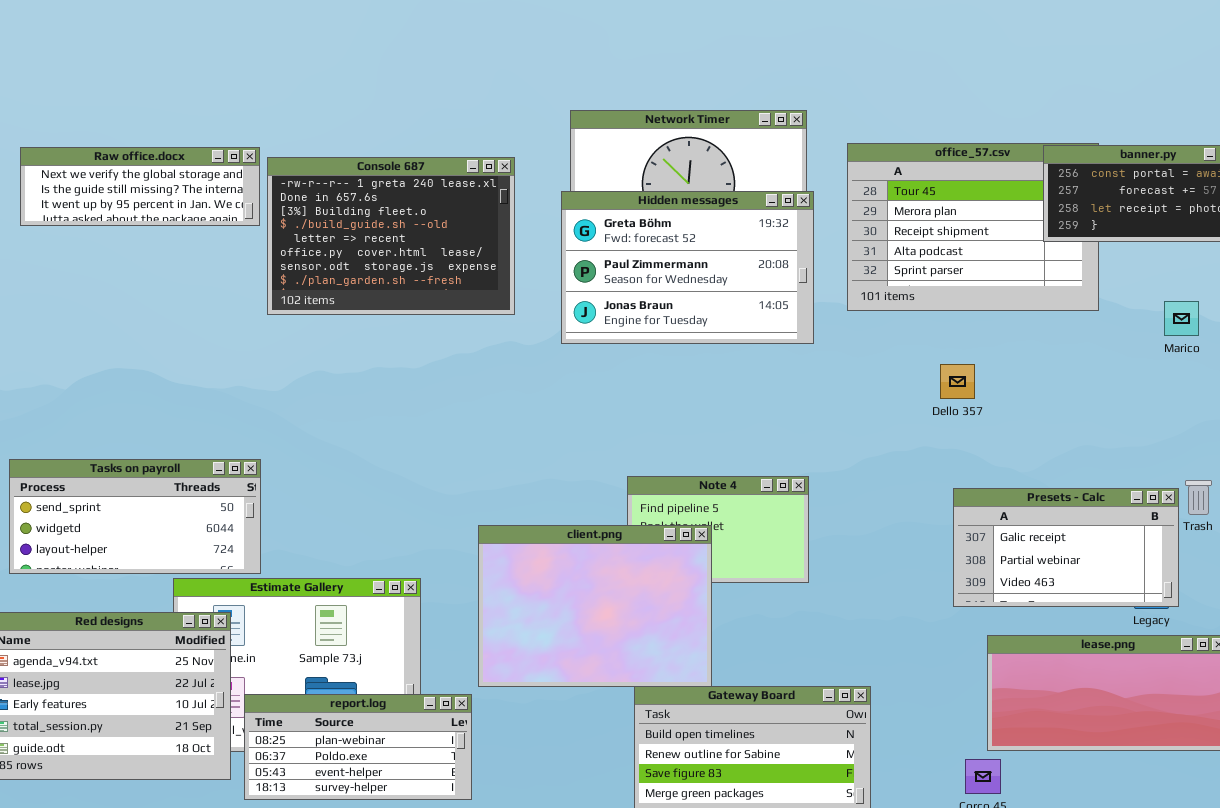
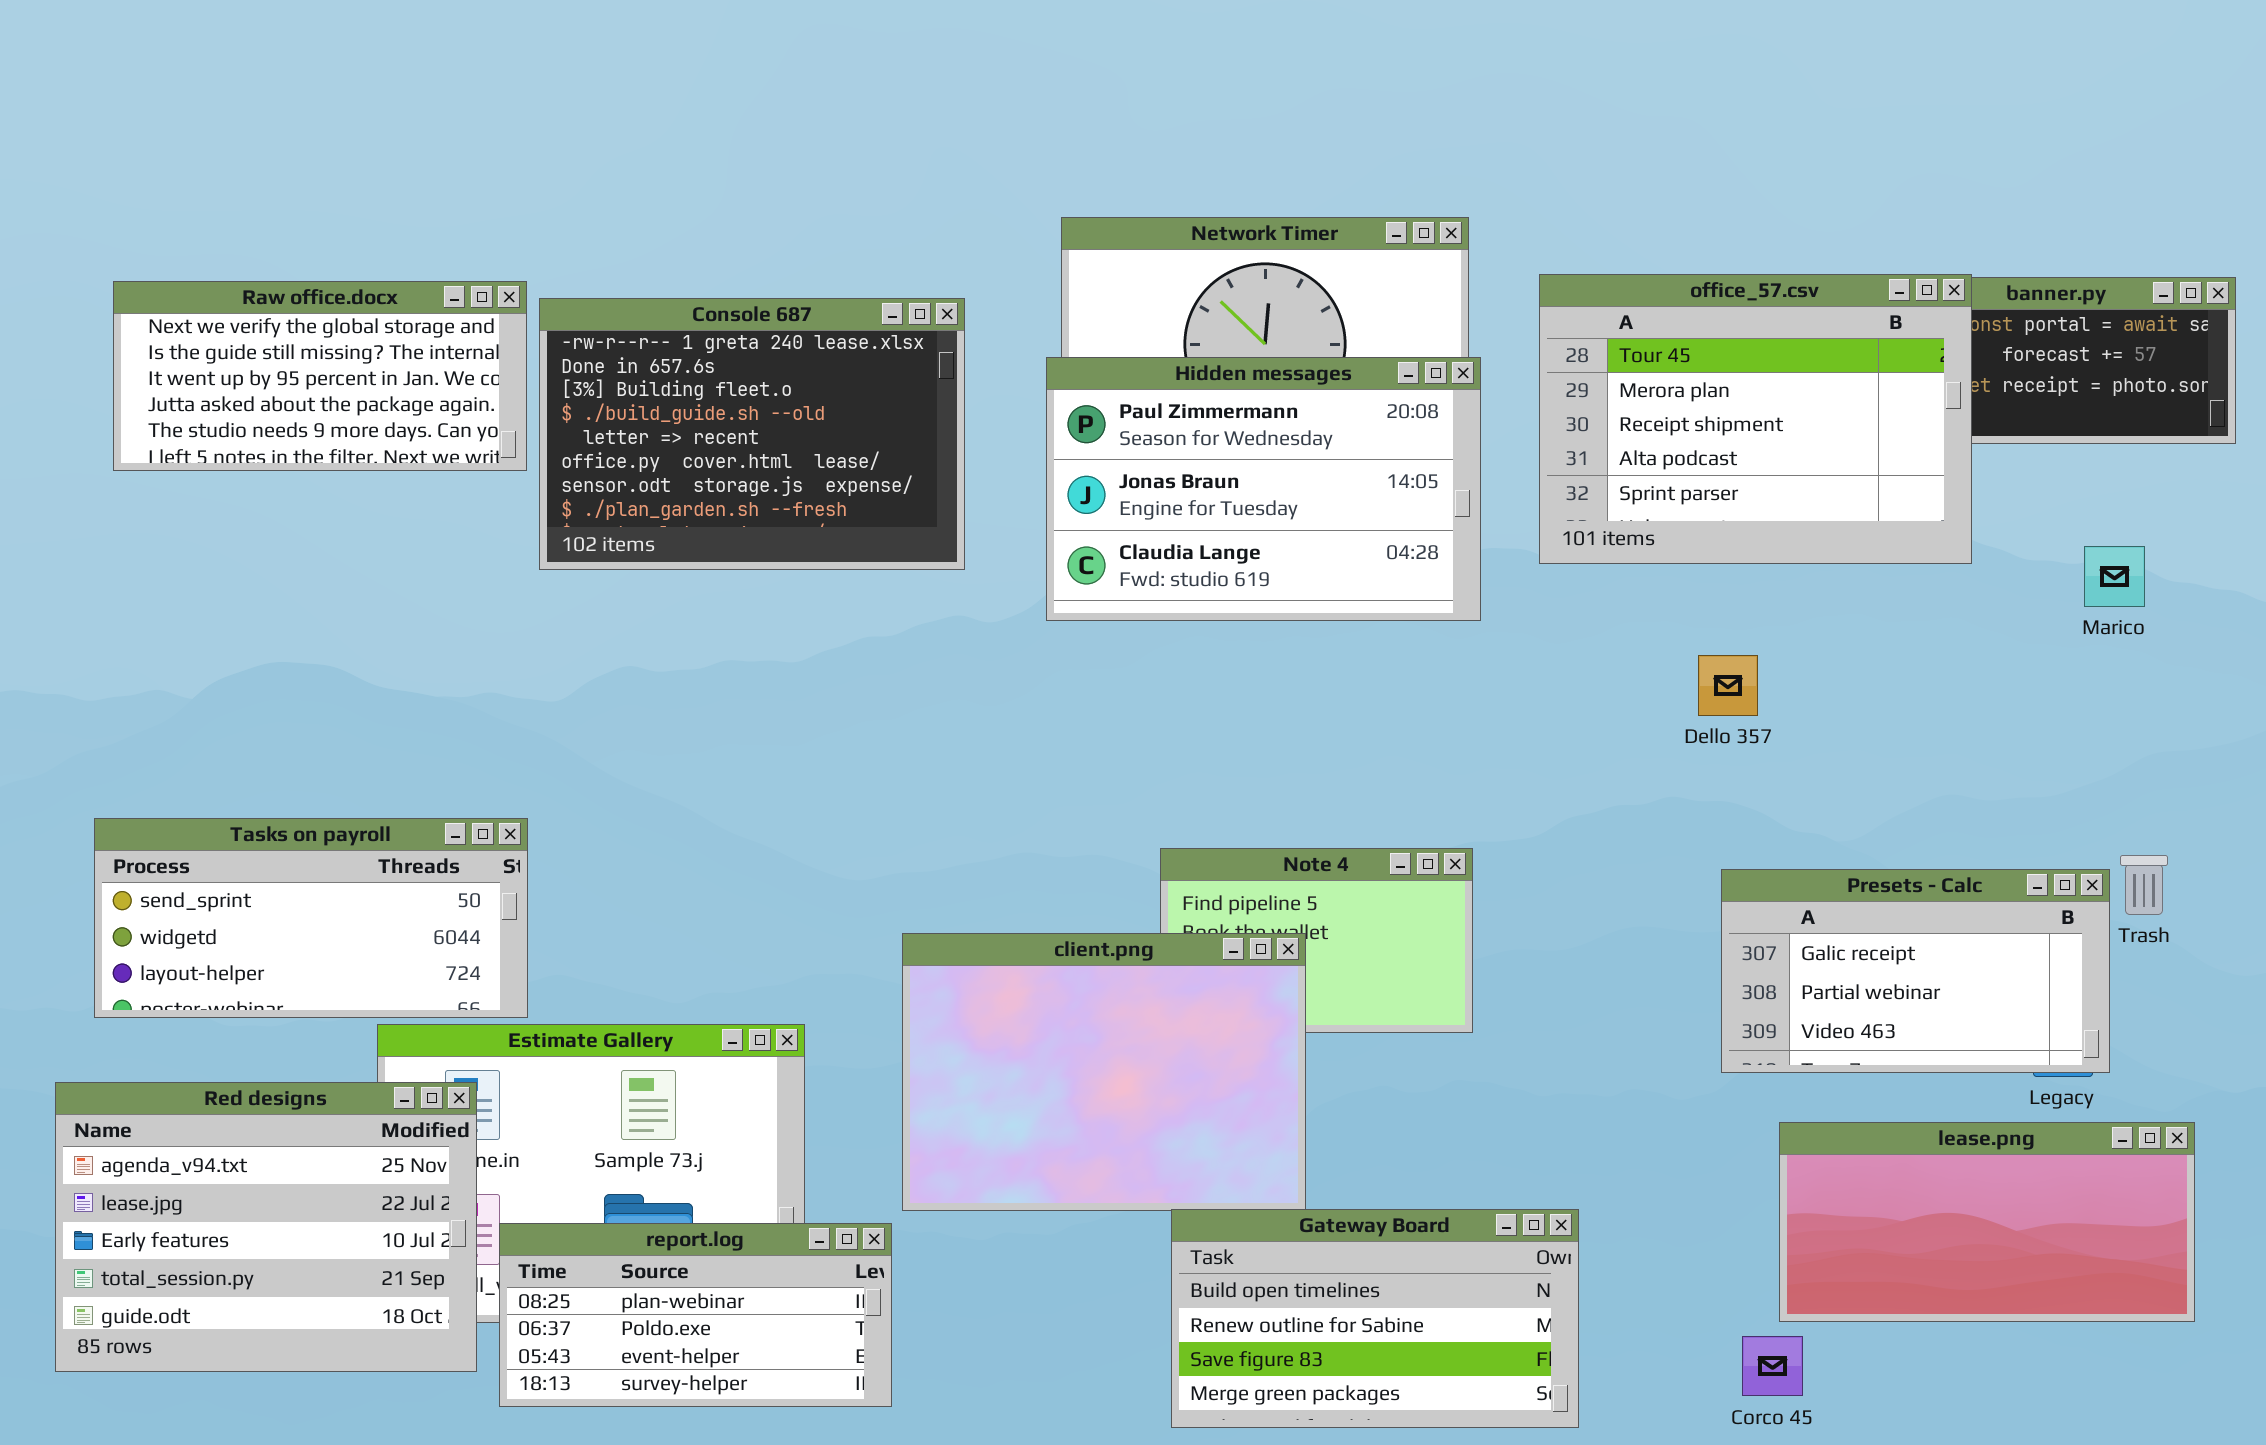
office_57.csv: [847,143,1099,311] -> [1539,274,1972,564], raised
Raw office.docx: [20,147,260,226] -> [113,281,527,471], resized
Hidden messages: [561,191,814,344] -> [1046,357,1481,621], scrolled down 1 row

